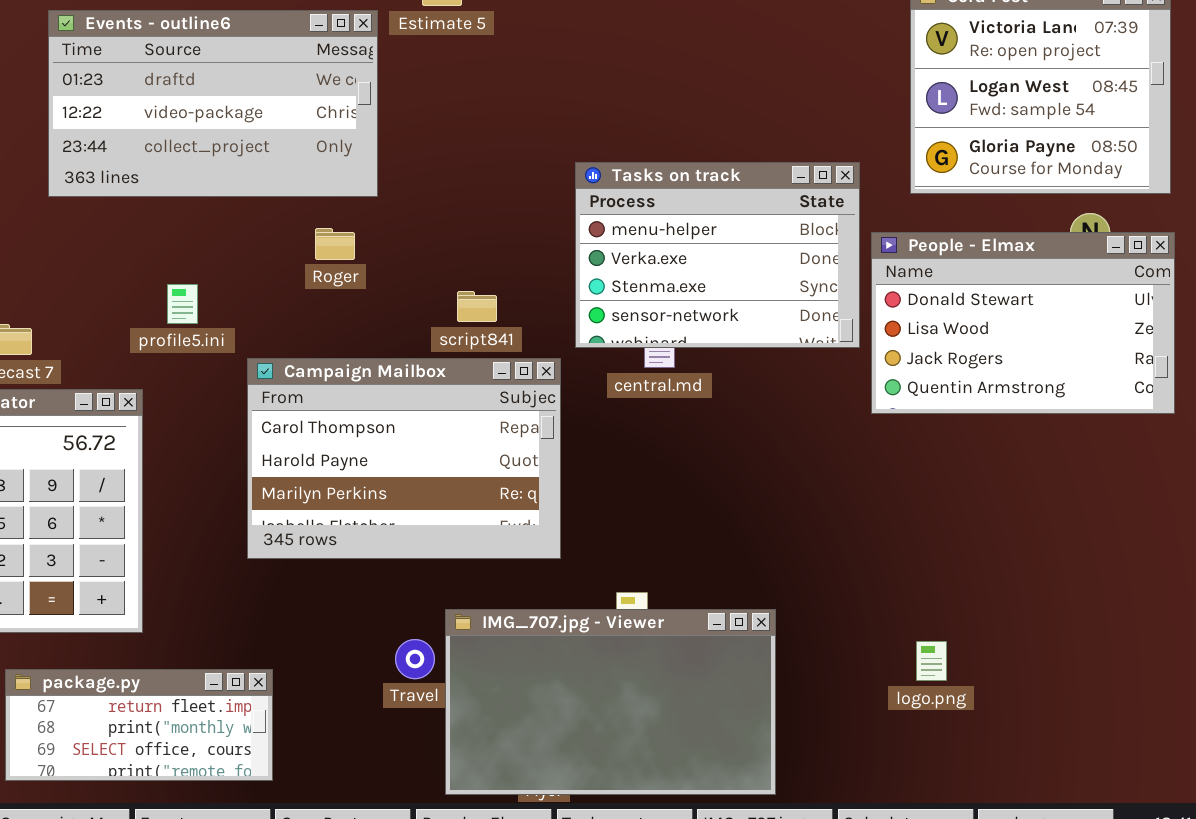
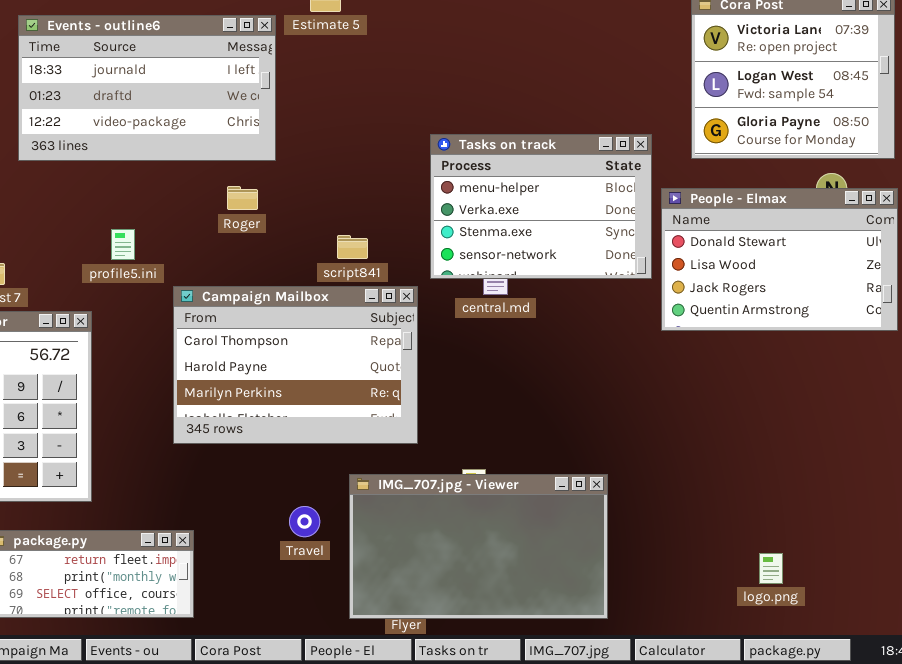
Events - outline6: [48,10,378,197] -> [18,15,276,161], scrolled up 1 row
IMG_707.jpg - Viewer: [445,609,776,795] -> [349,474,608,619], moved
logo.png: [916,641,947,681] -> [759,553,783,584], moved

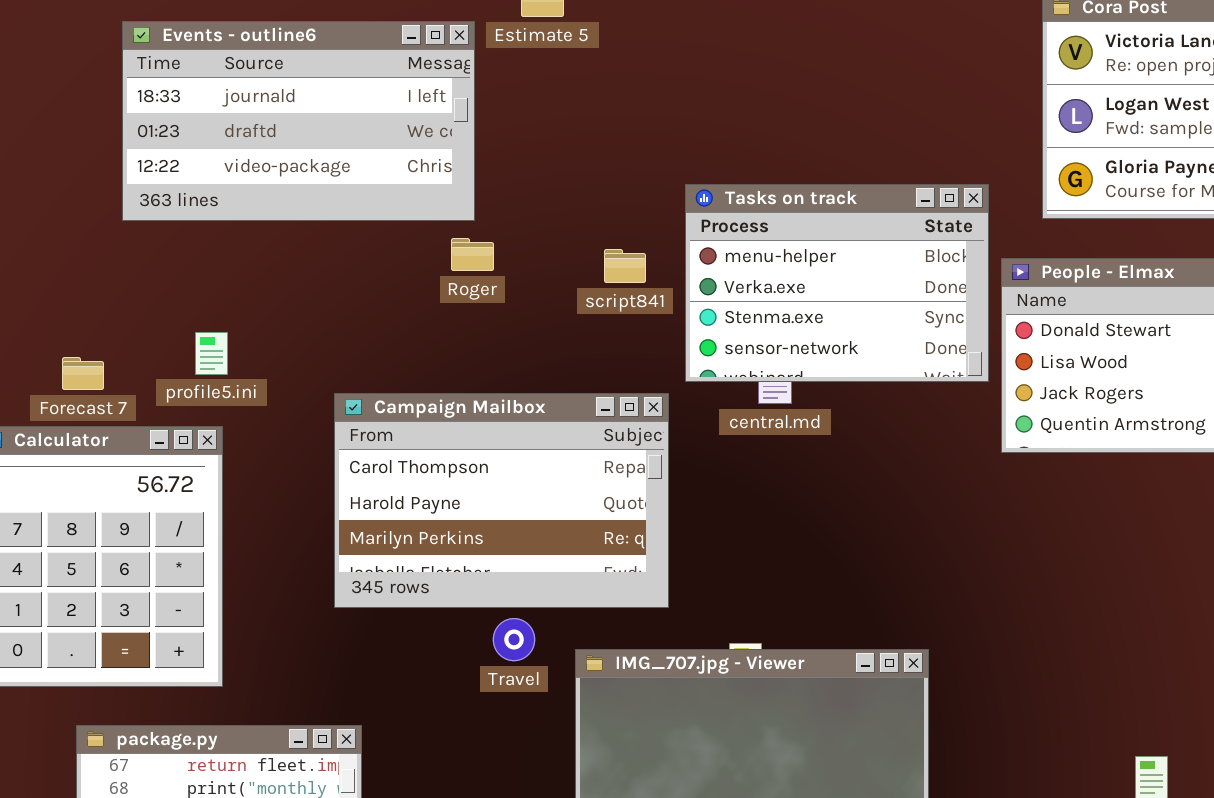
Roger: [227,186,258,210] -> [451,238,494,271], moved
profile5.ini: [111,229,135,260] -> [195,332,228,375], moved
script841: [337,235,368,259] -> [604,249,646,283], moved
Travel: [289,506,320,537] -> [493,618,535,661], moved

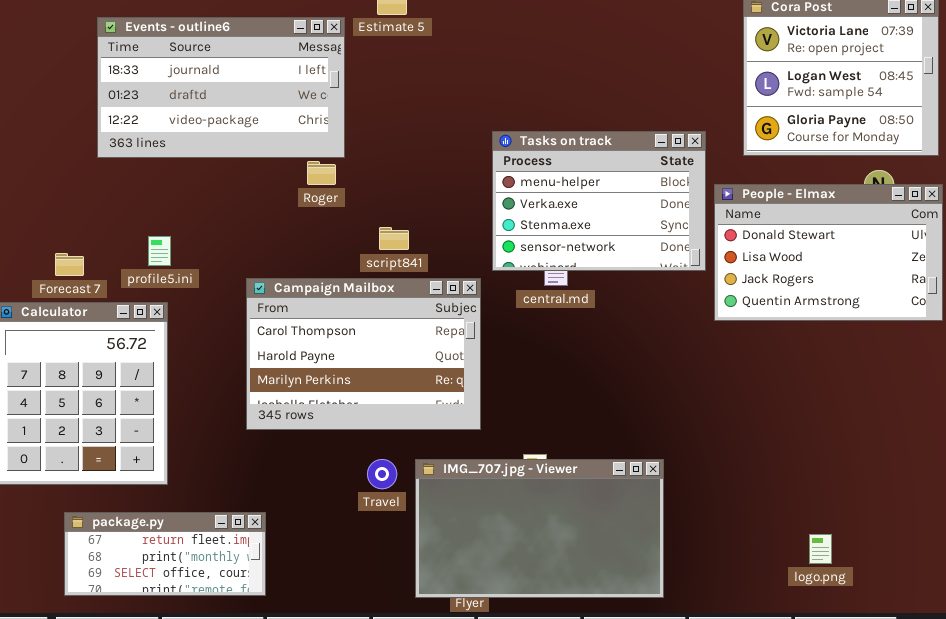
Roger: [451,238,494,271] -> [307,161,336,185], moved
script841: [604,249,646,283] -> [379,227,409,250], moved
Travel: [493,618,535,661] -> [367,459,397,489], moved

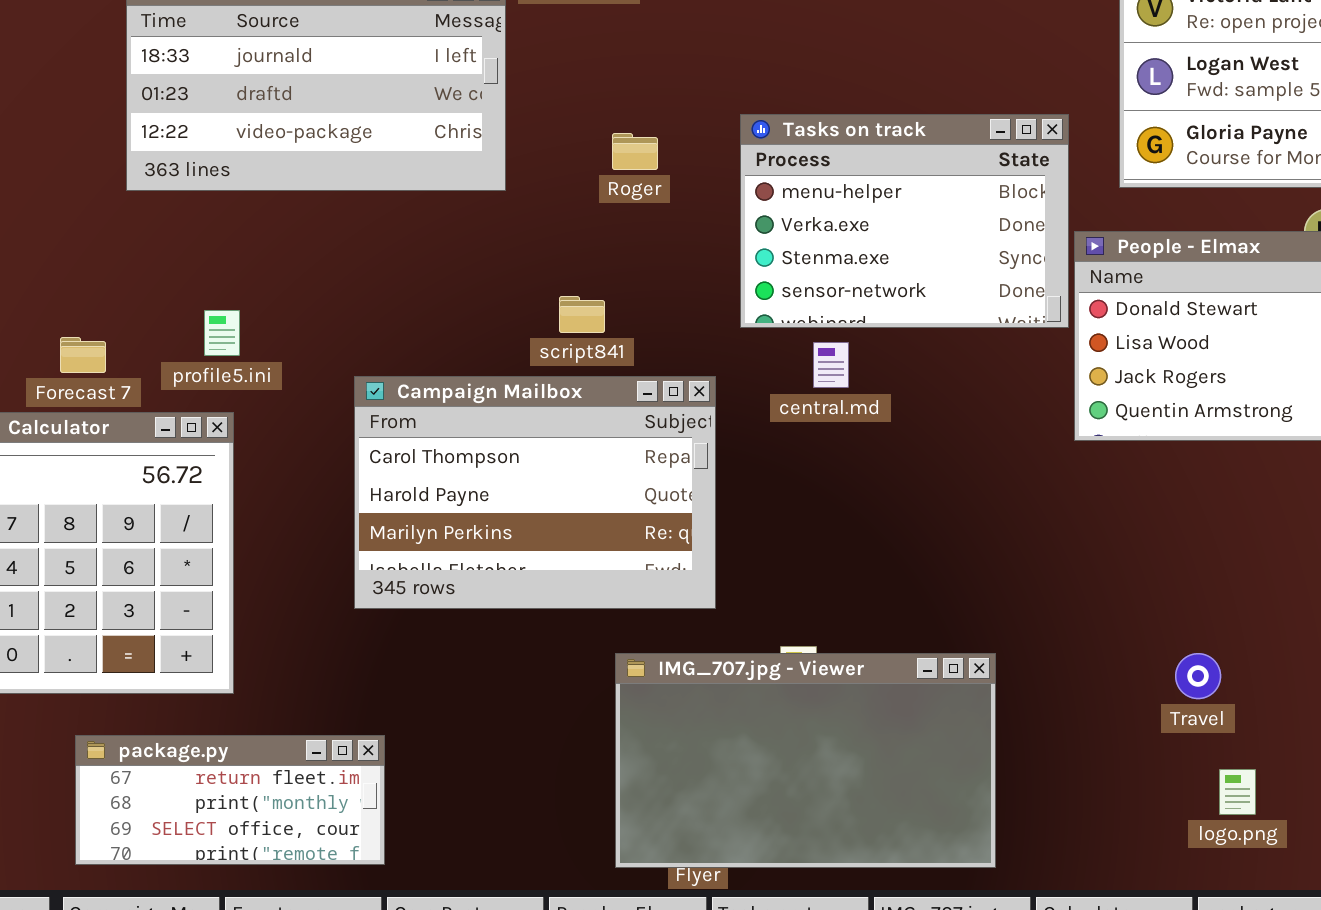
Tasks on track: [492,131,706,271] -> [740,114,1069,328], moved
Roger: [307,161,336,185] -> [612,133,658,170], moved
Travel: [367,459,397,489] -> [1175,653,1221,699], moved

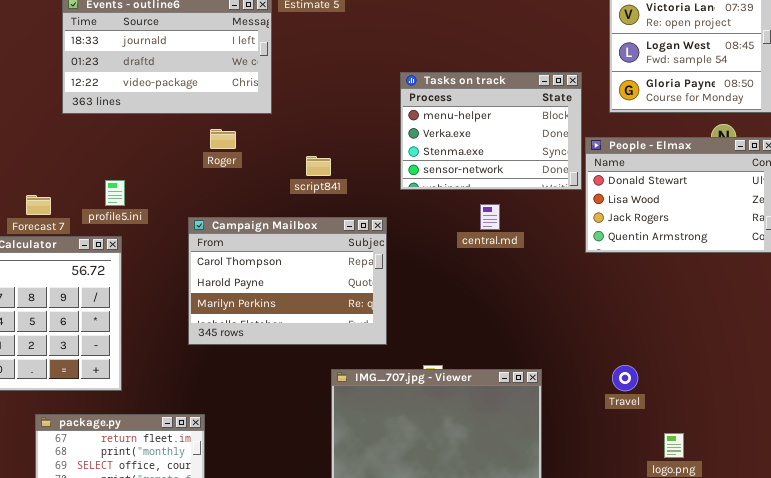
Roger: [612,133,658,170] -> [210,129,236,149], moved
script841: [559,296,605,333] -> [306,156,331,176], moved
central.md: [813,342,849,388] -> [480,204,500,230], moved
Travel: [1175,653,1221,699] -> [612,365,638,391], moved

